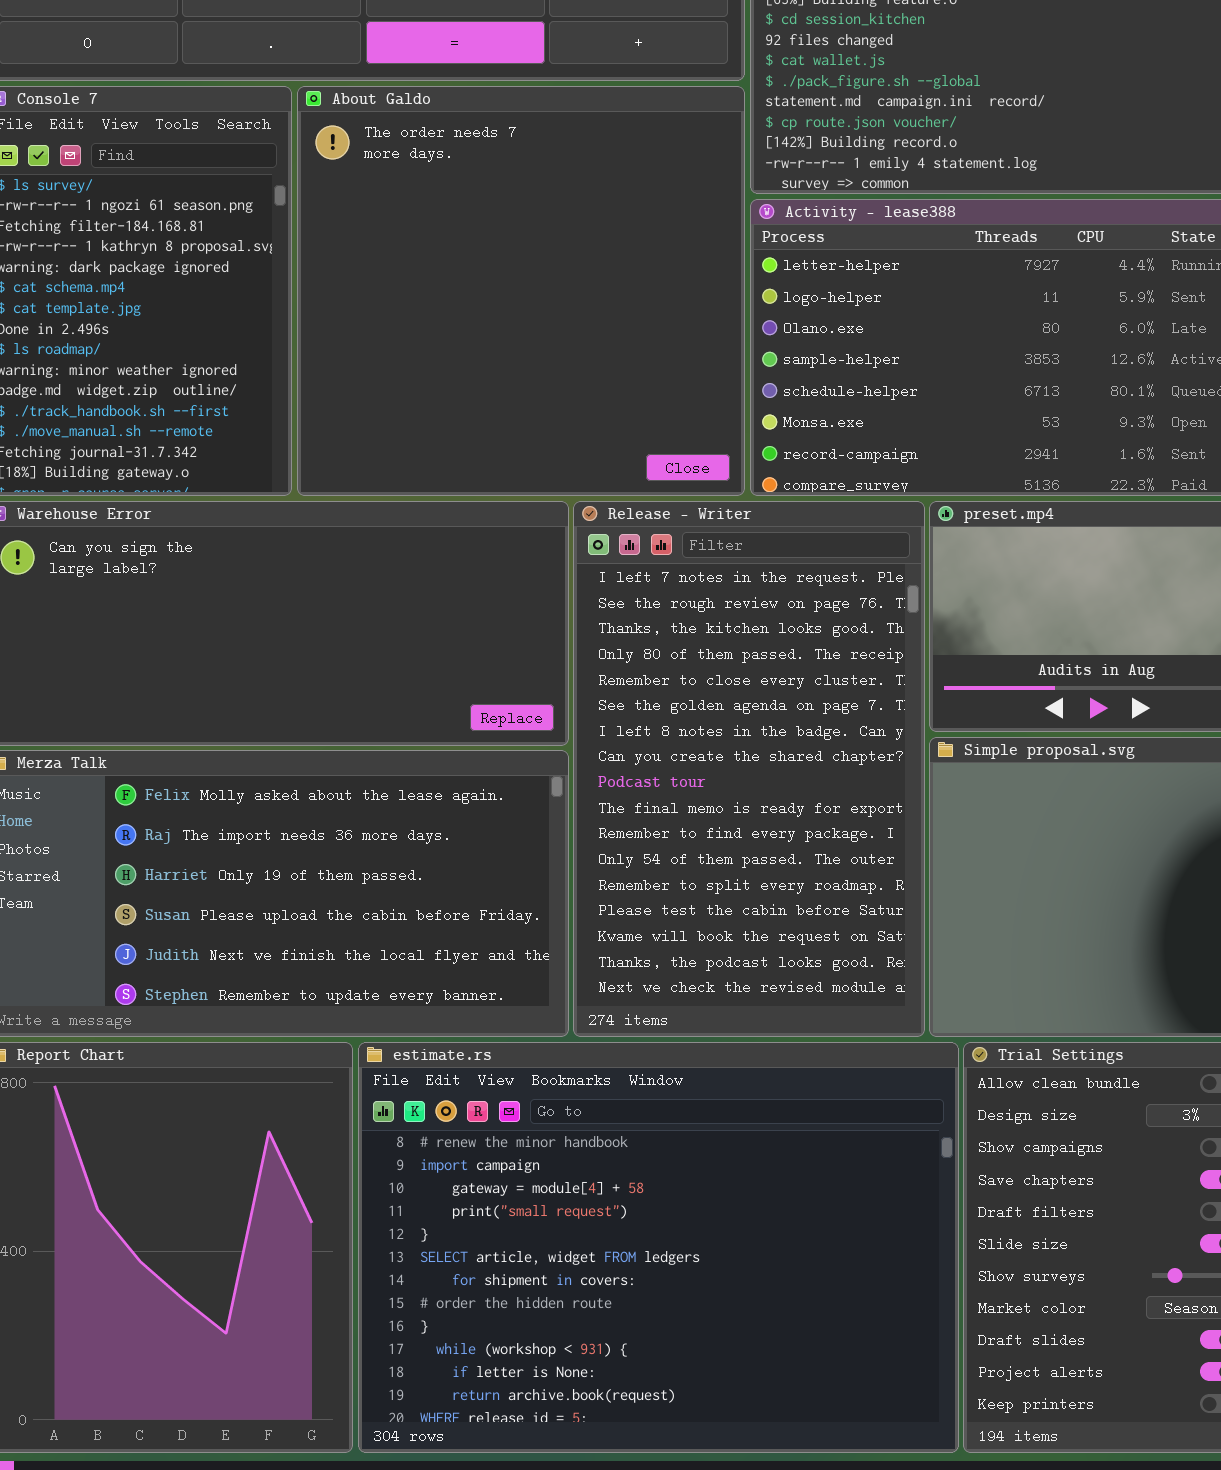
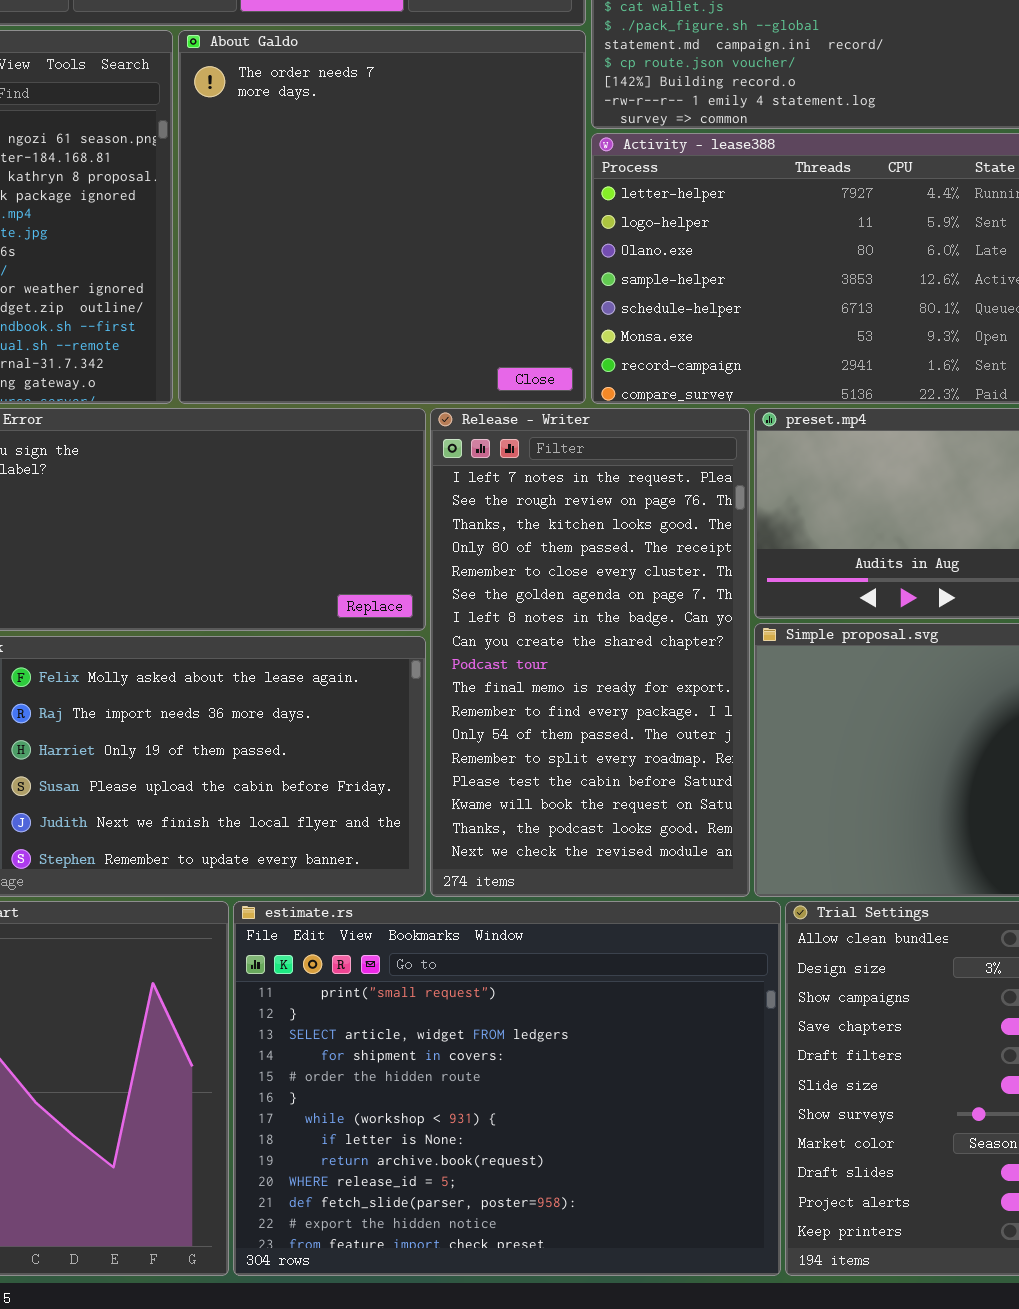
estimate.rs: [358,1042,959,1453] -> [233,901,781,1276], scrolled down 3 rows

